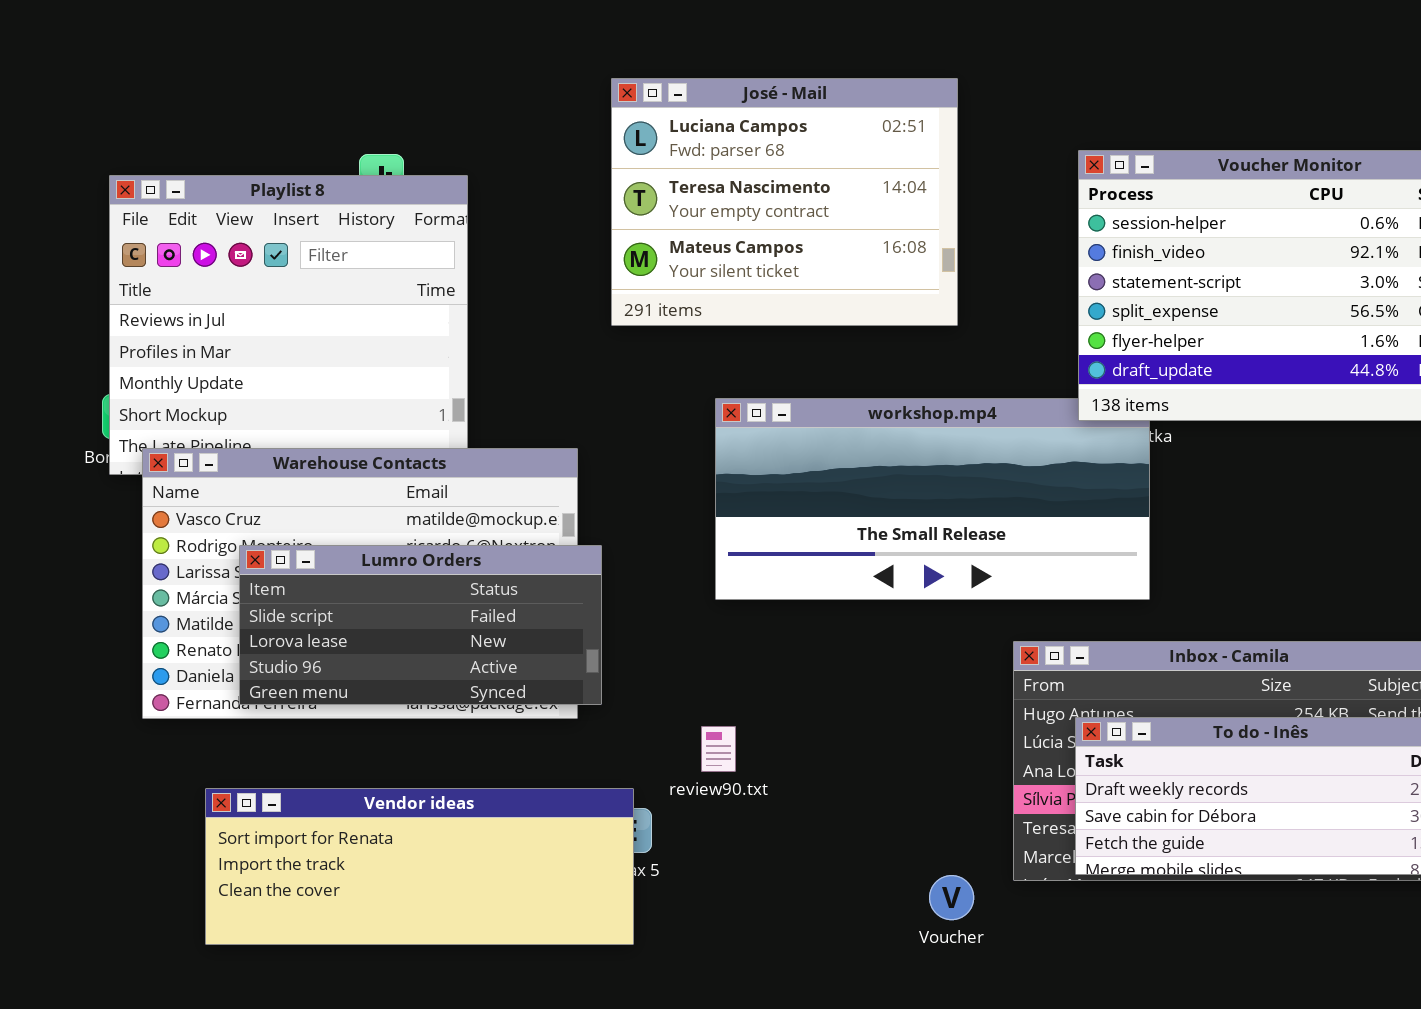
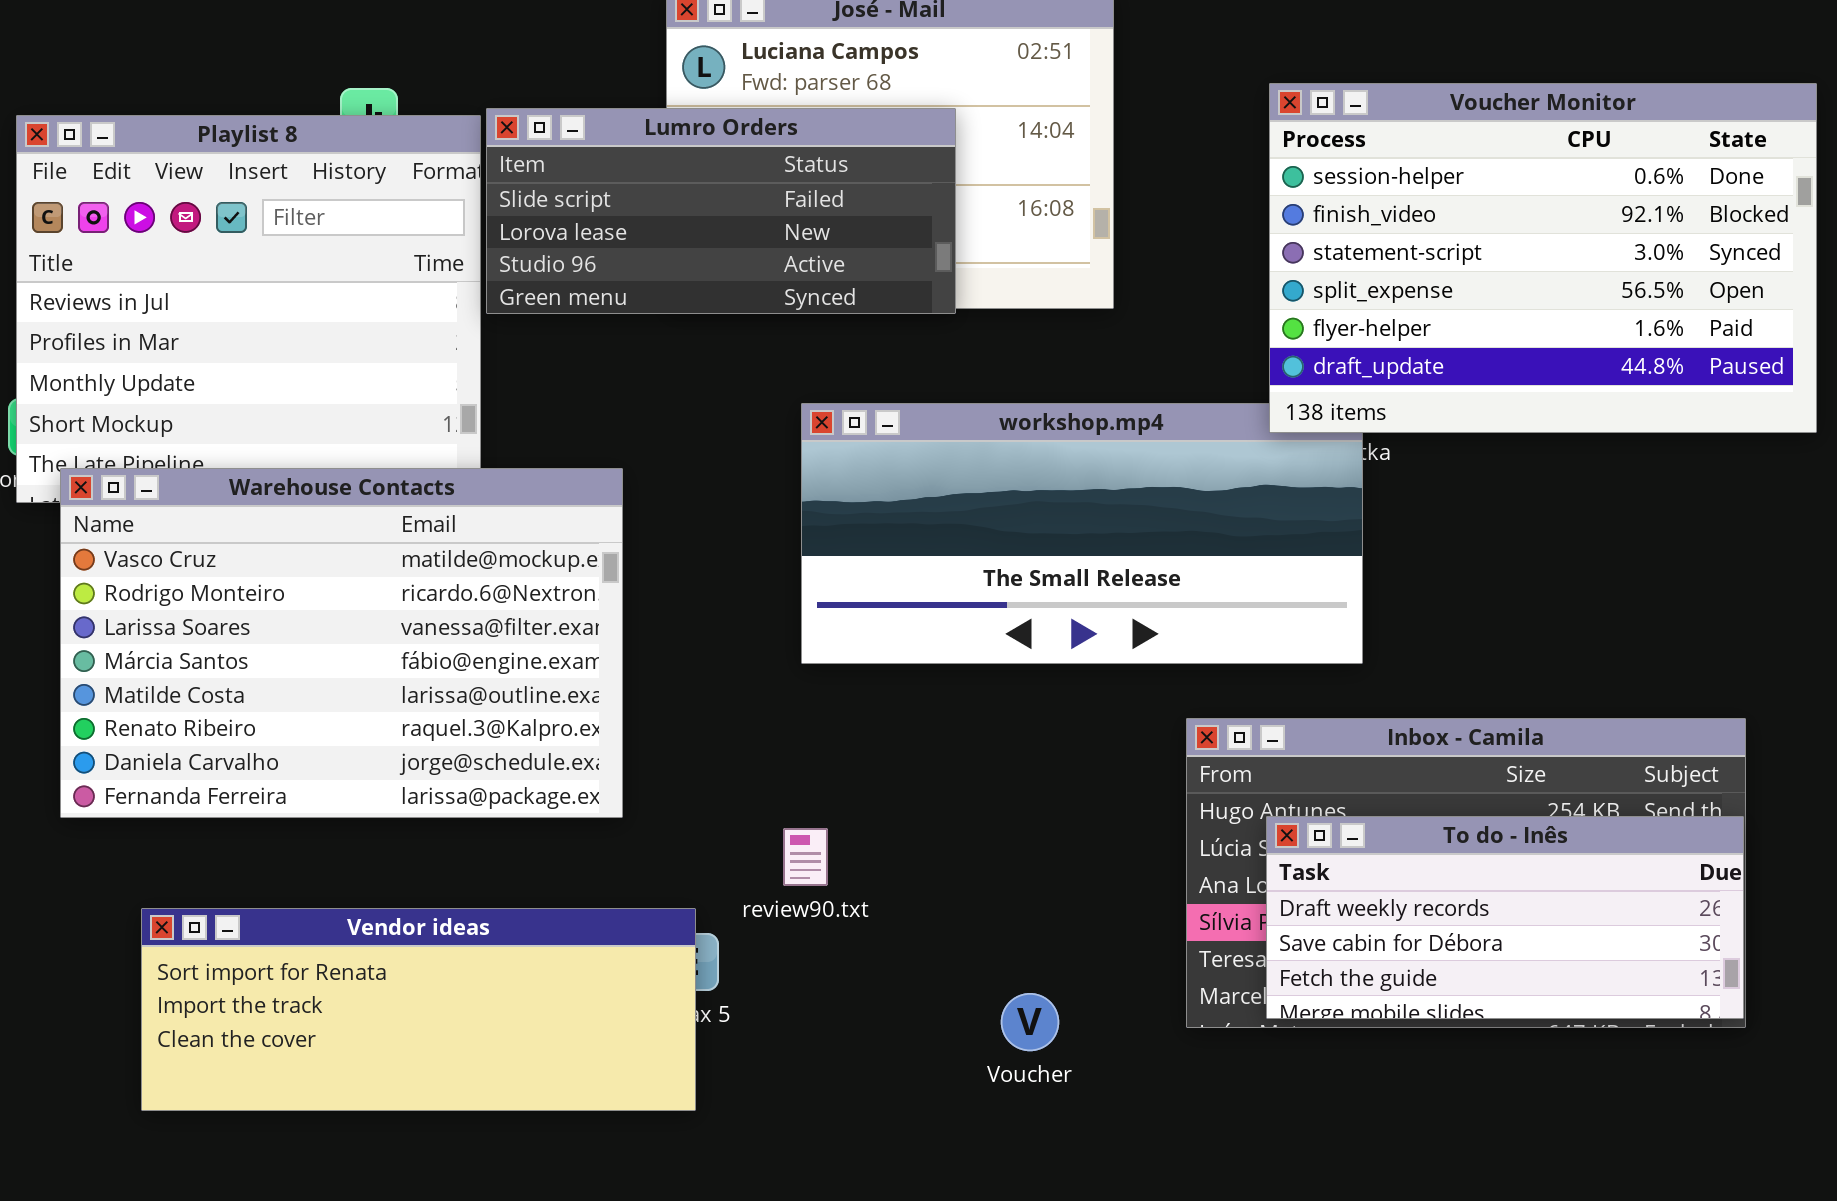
Lumro Orders: [239,545,602,705] -> [486,108,956,314], moved
Voucher: [929,875,974,920] -> [1001,993,1059,1051], moved

